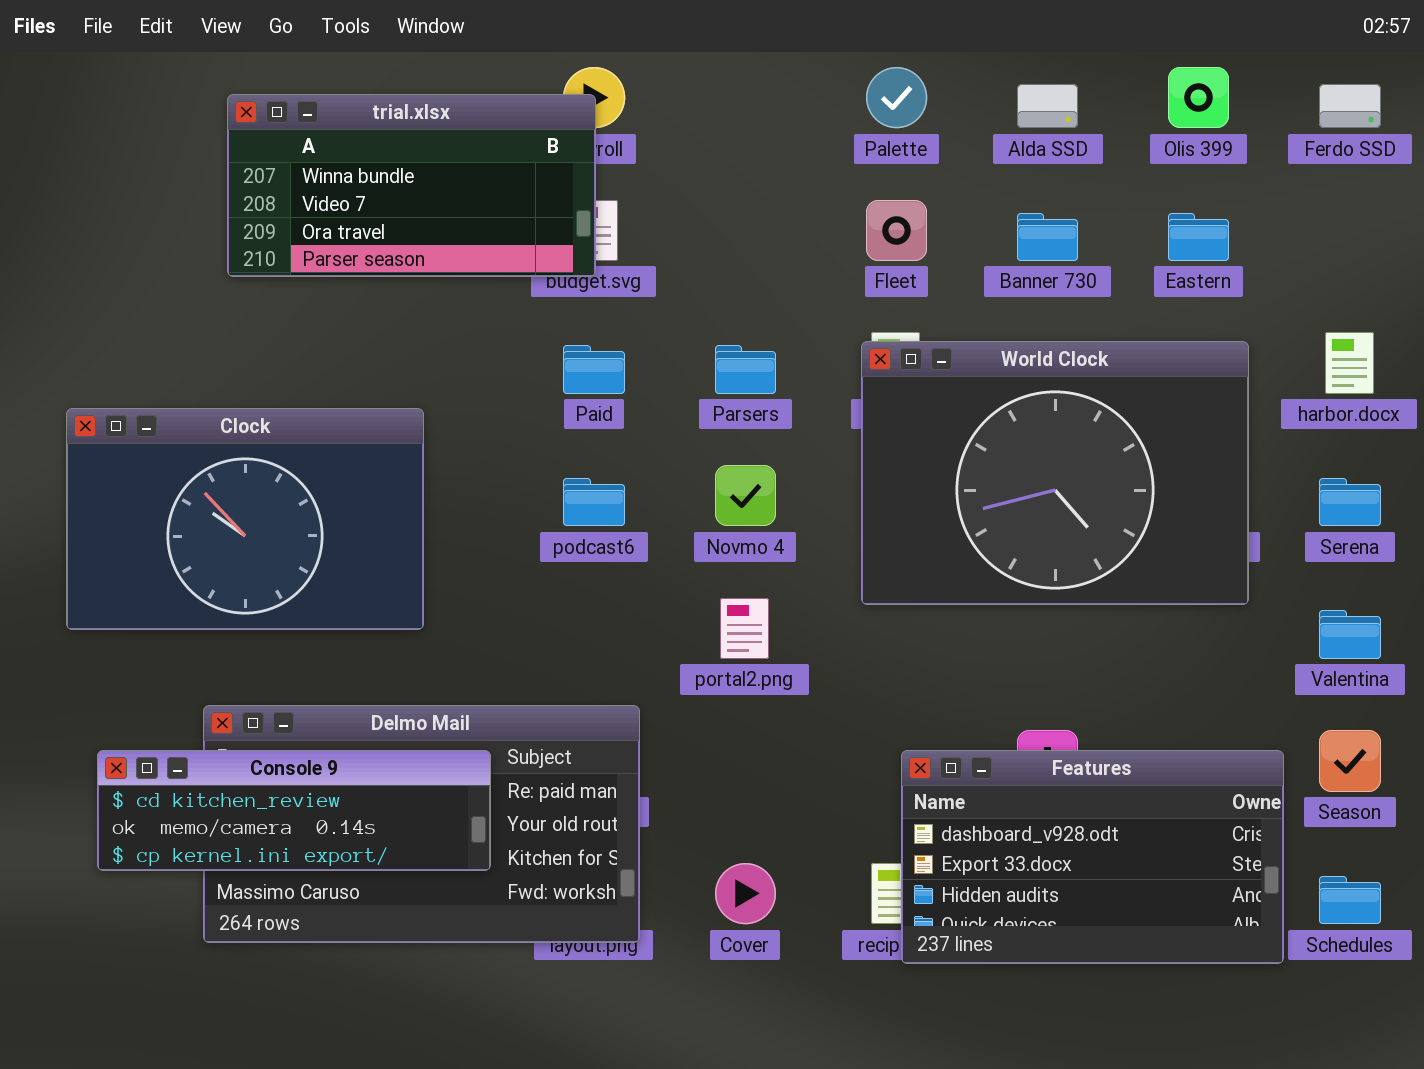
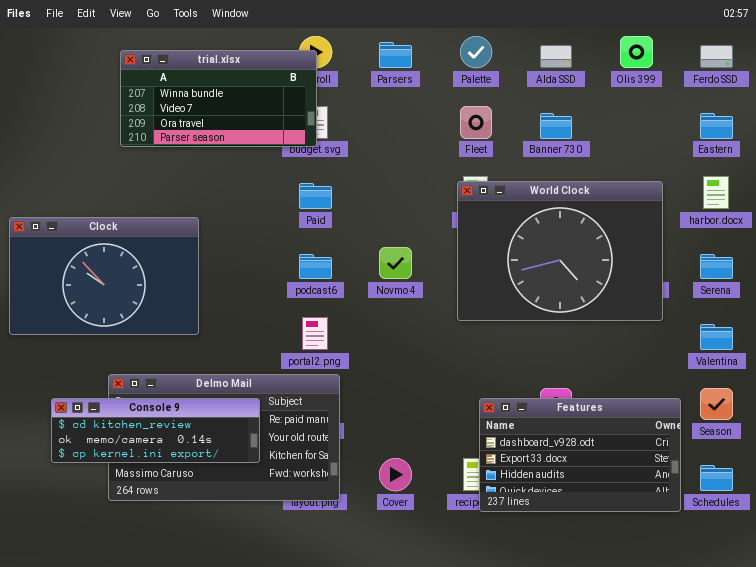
Eastern: [1168,213,1229,261] -> [700,113,733,139], moved
Parsers: [715,345,776,394] -> [379,42,412,68], moved
Clock: [66,408,424,630] -> [9,217,199,335], moved
portal2.png: [720,598,769,659] -> [302,317,328,350], moved

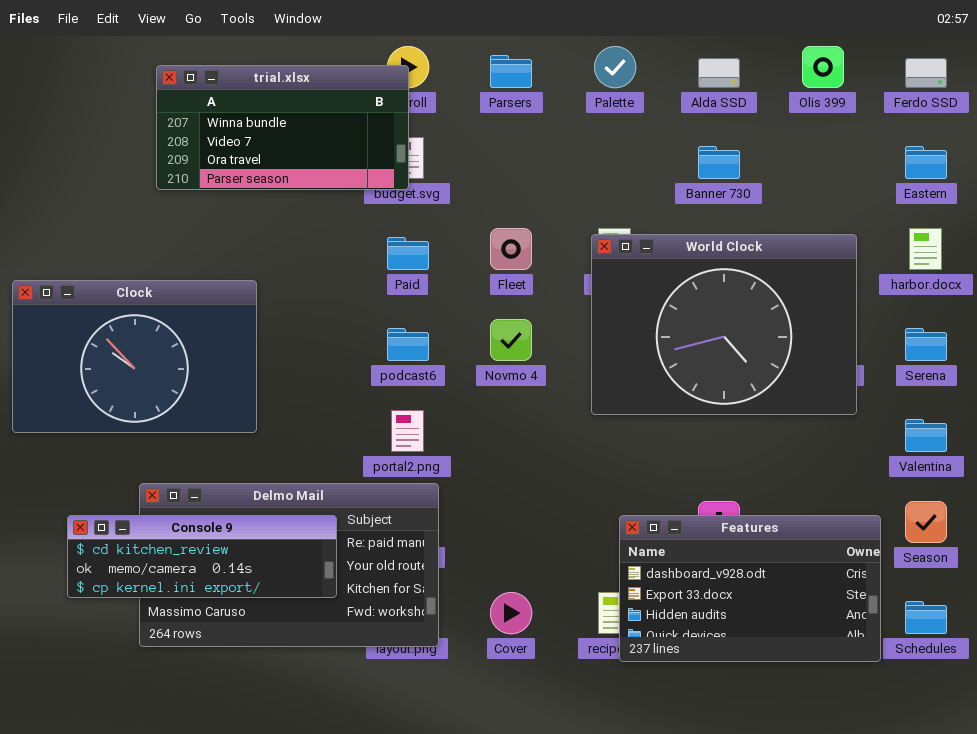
Fleet: [460,106,492,139] -> [490,228,532,270], moved

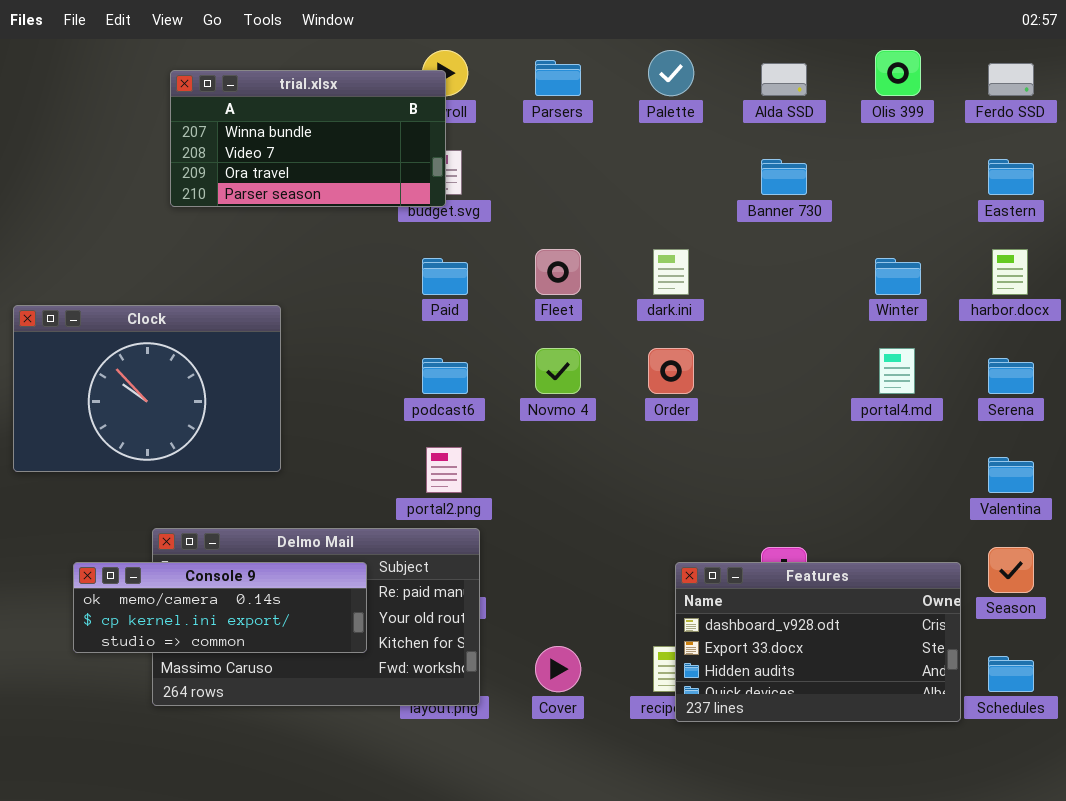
World Clock: [591,234,857,415] -> none, closed
Console 9: [67,515,337,598] -> [73,562,367,653], scrolled down 1 row

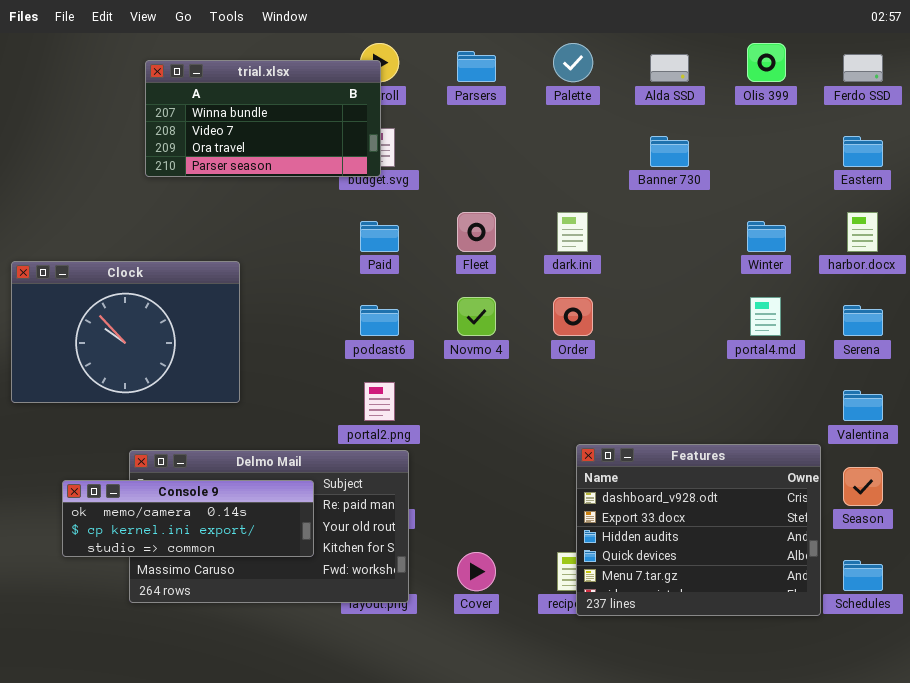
Features: [675,562,961,722] -> [576,444,821,616], resized

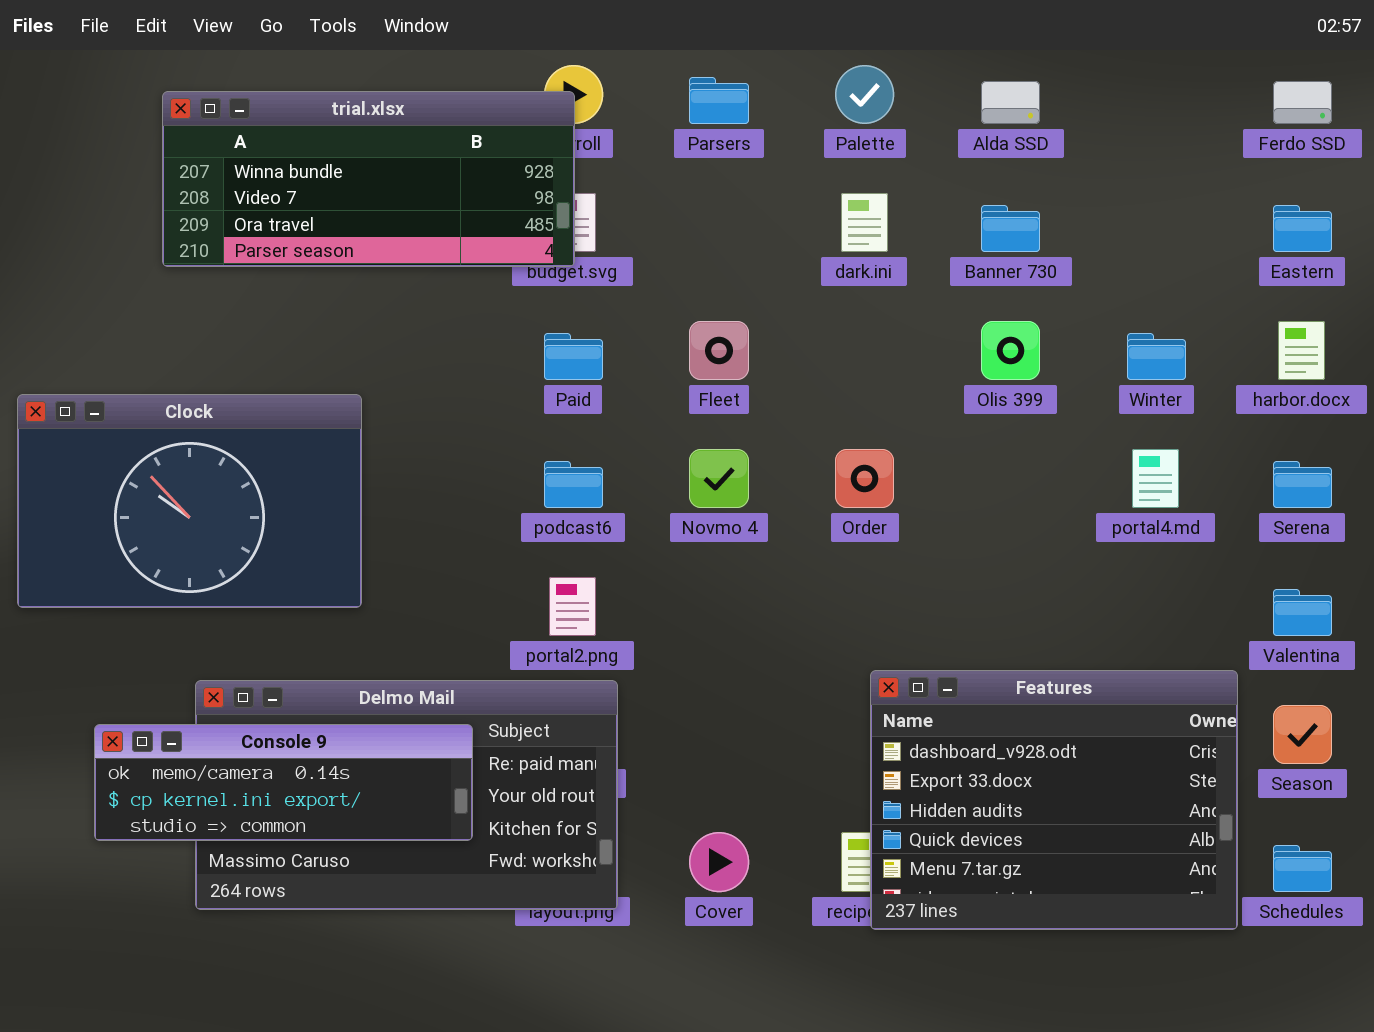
Olis 399: [747,43,786,82] -> [981,321,1040,380], moved
trial.xlsx: [145,60,381,177] -> [162,91,575,267], resized
dark.ini: [557,212,588,252] -> [841,193,888,252], moved

